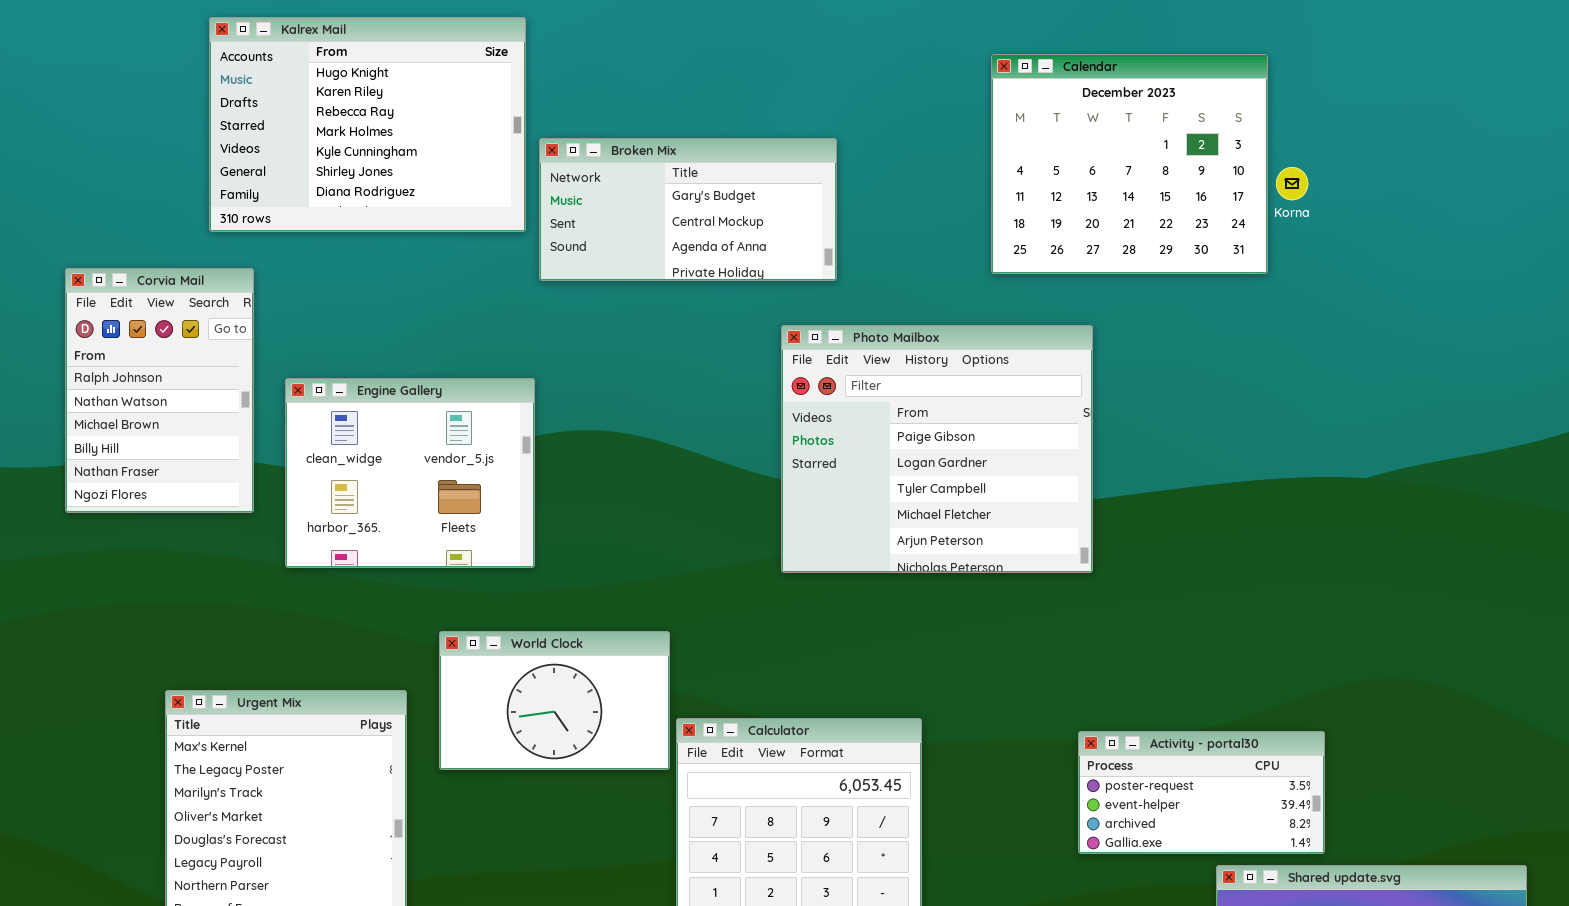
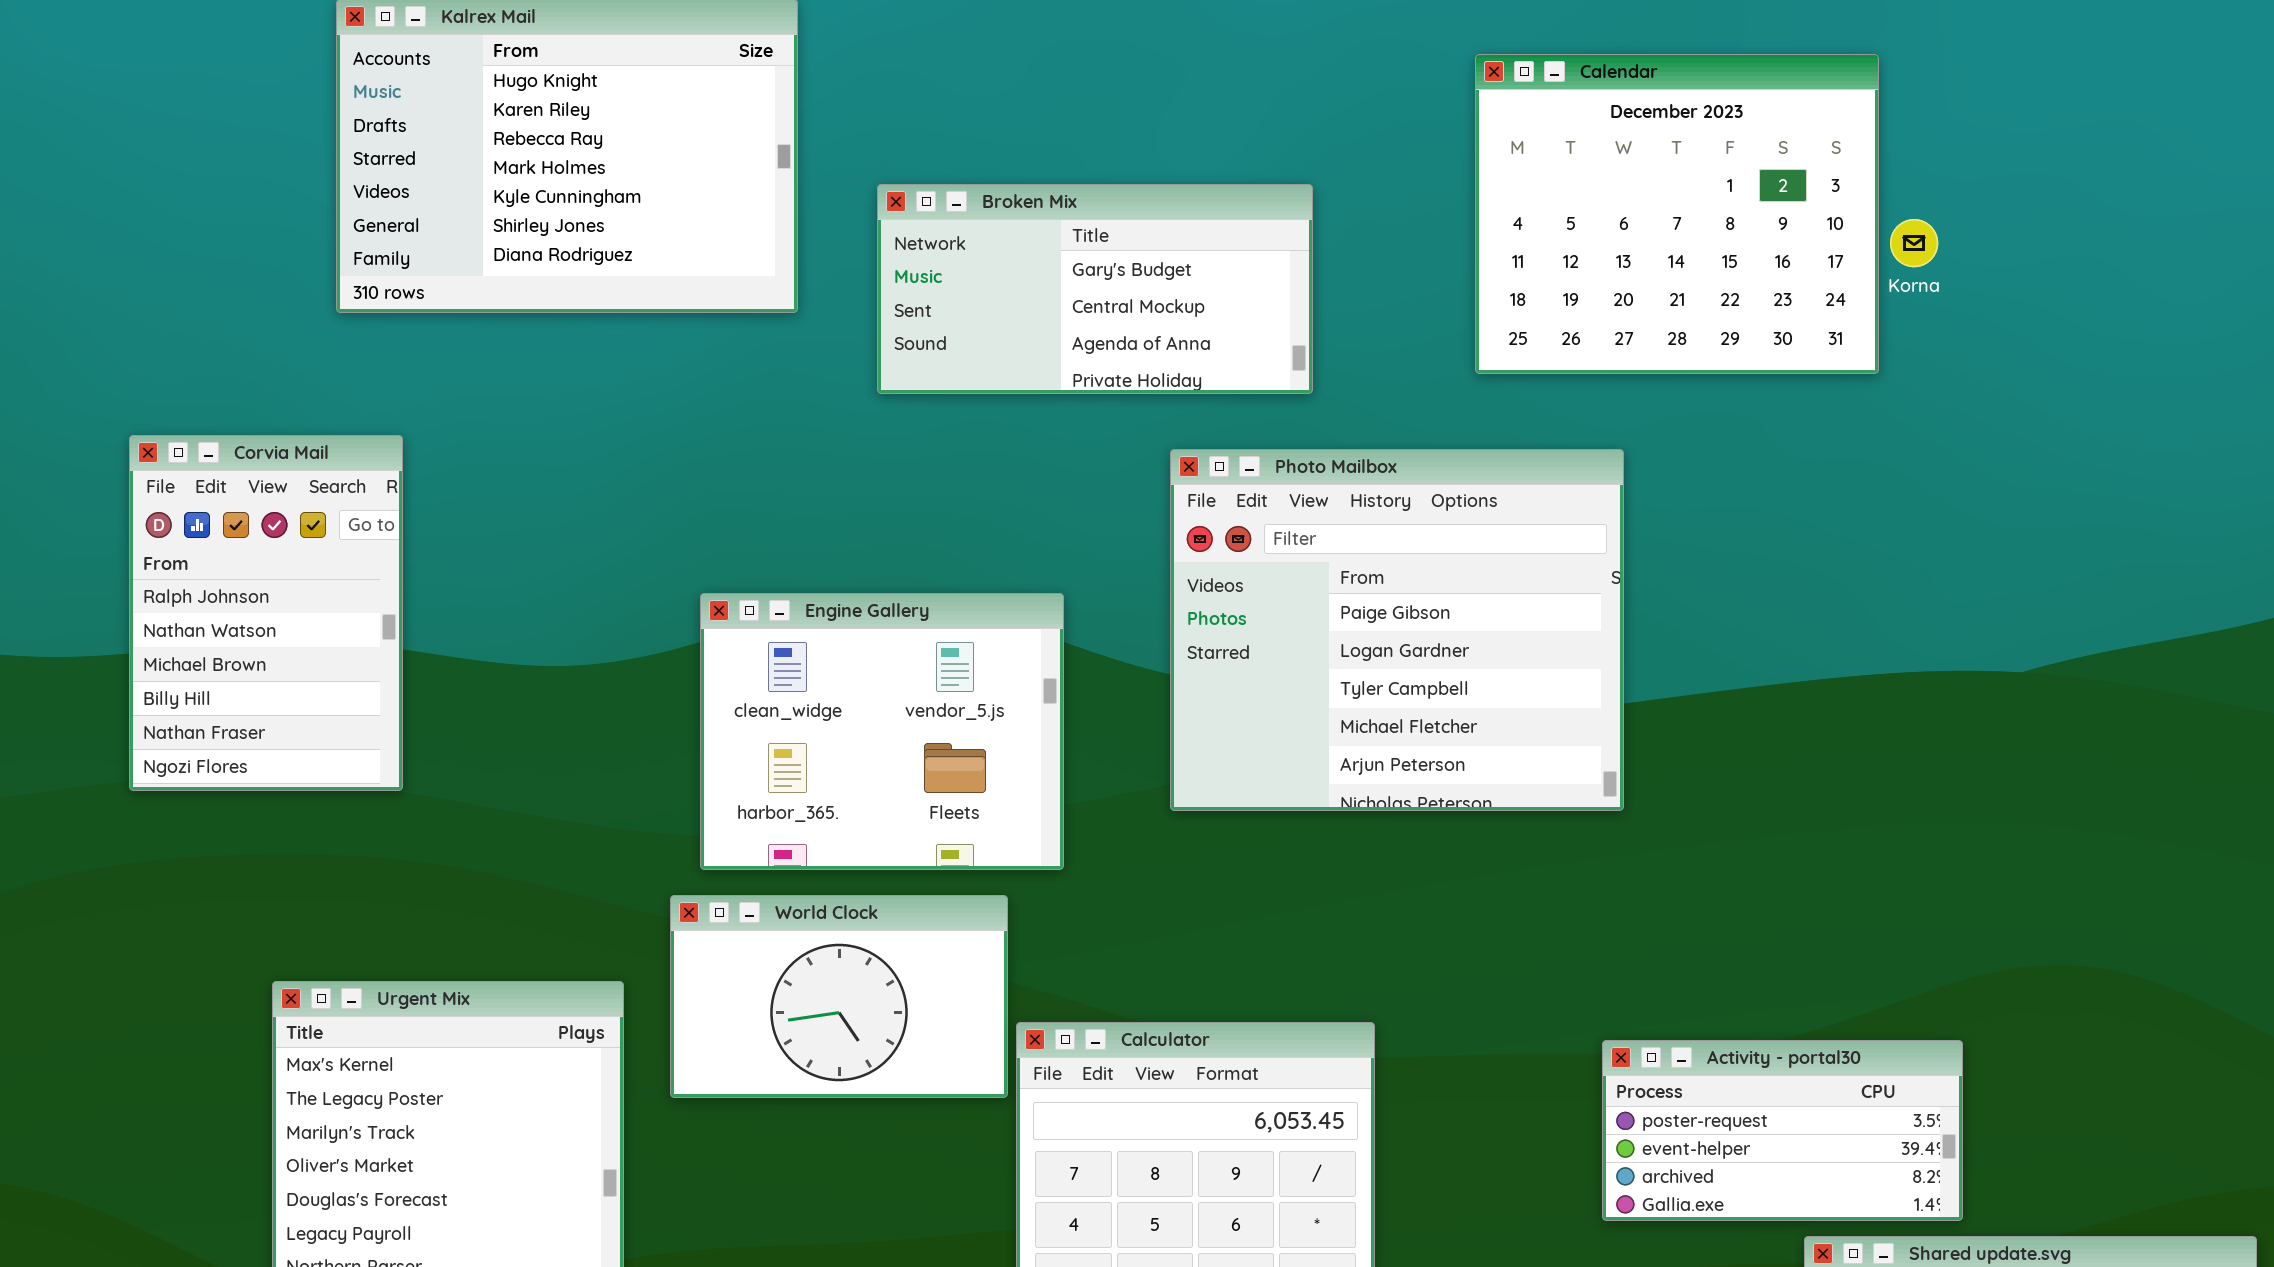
Broken Mix: [539,138,837,281] -> [877,184,1313,394], moved
Corvia Mail: [65,268,254,513] -> [129,435,403,791], moved
Engine Gallery: [285,378,535,568] -> [700,593,1064,870], moved

